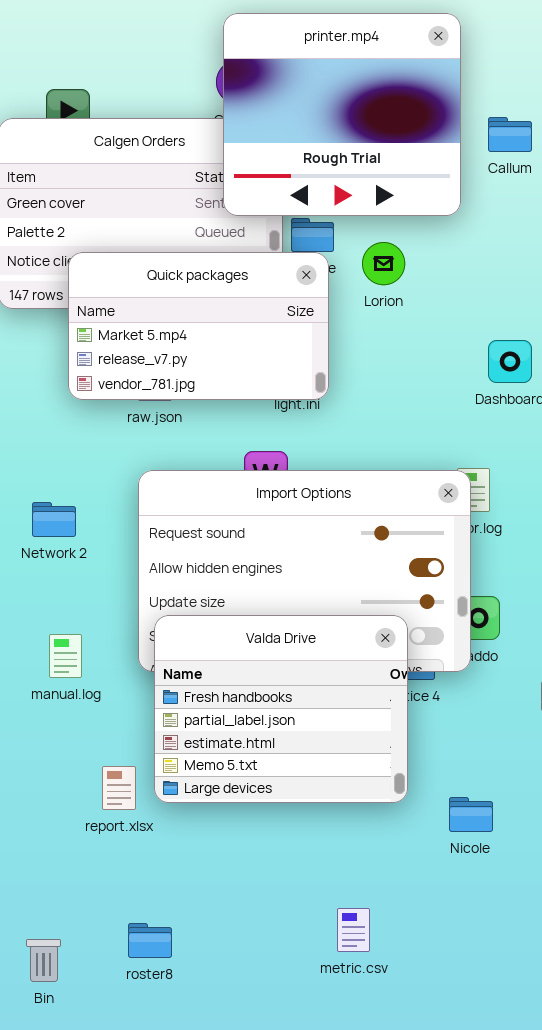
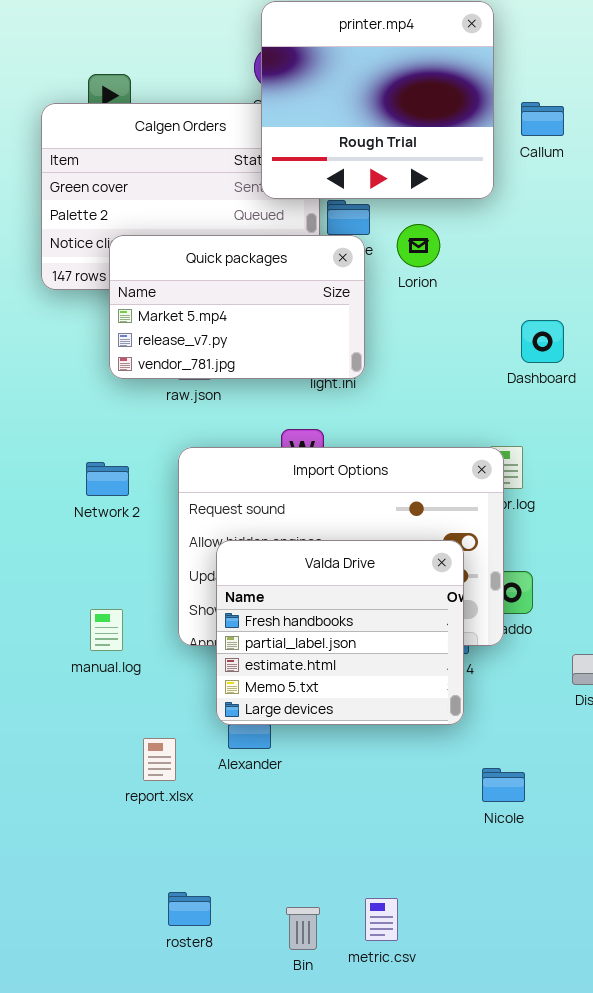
Network 2: [32,502,76,537] -> [86,462,129,496], moved
Valda Drive: [154,615,408,803] -> [216,540,464,725], moved
metric.csv: [337,908,370,952] -> [365,898,398,941], moved
Bin: [26,939,61,982] -> [286,907,320,950], moved

